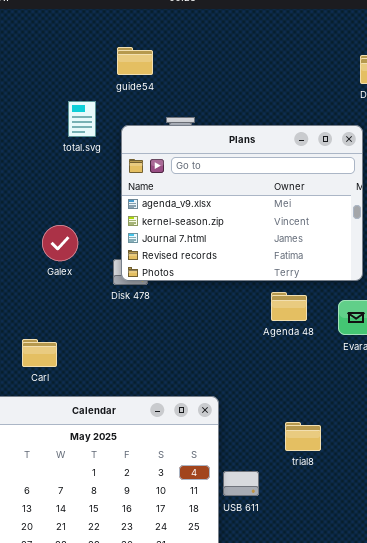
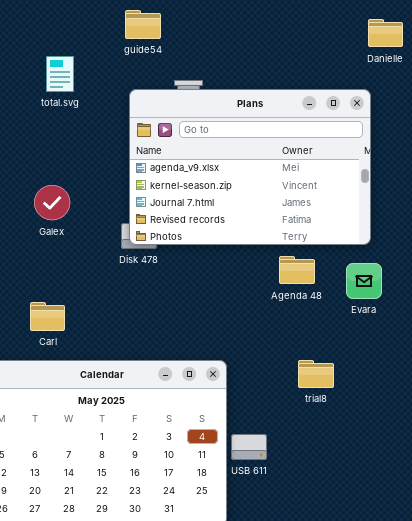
total.svg: [68,101,96,137] -> [46,56,74,92], moved
Galex: [42,225,78,261] -> [34,185,70,220], moved
trial8: [285,422,321,451] -> [298,360,334,388], moved

